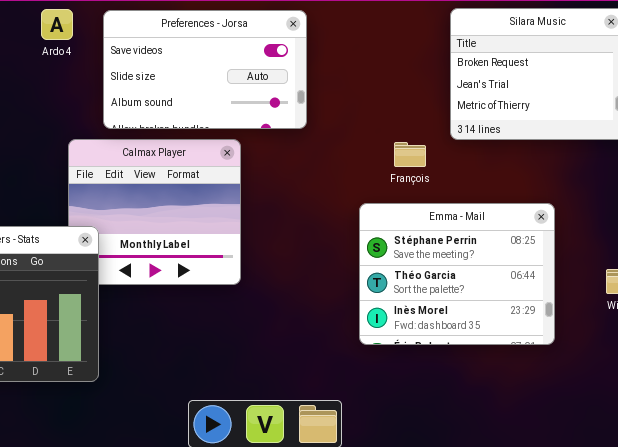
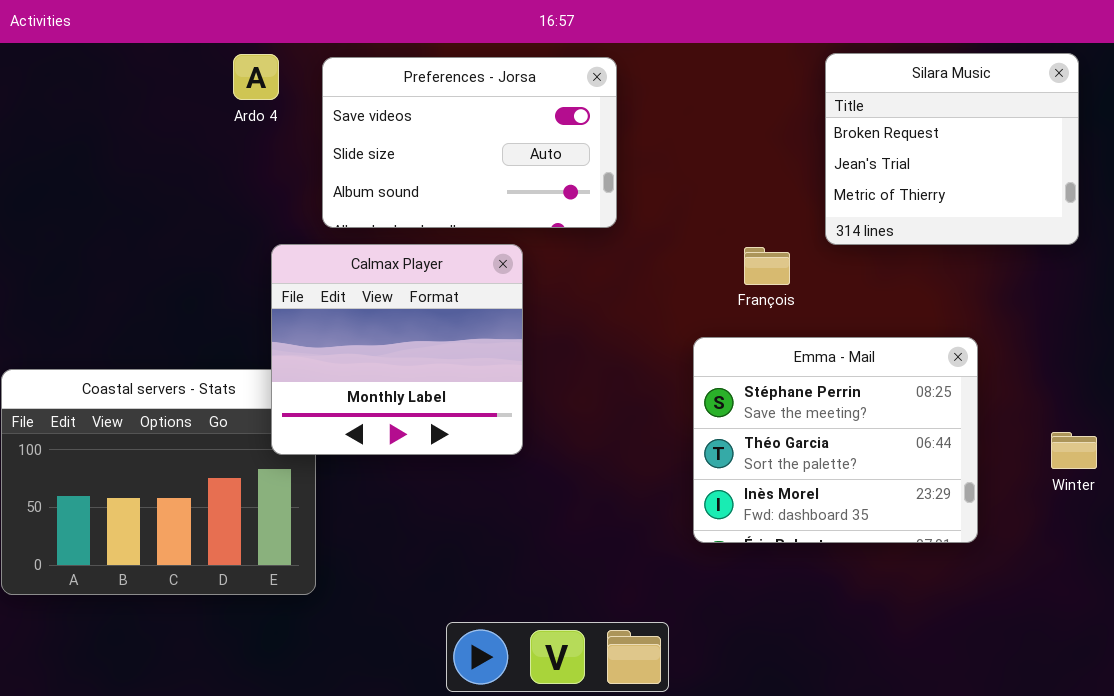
Calmax Player: [68,139,241,285] -> [271,244,523,455], raised

